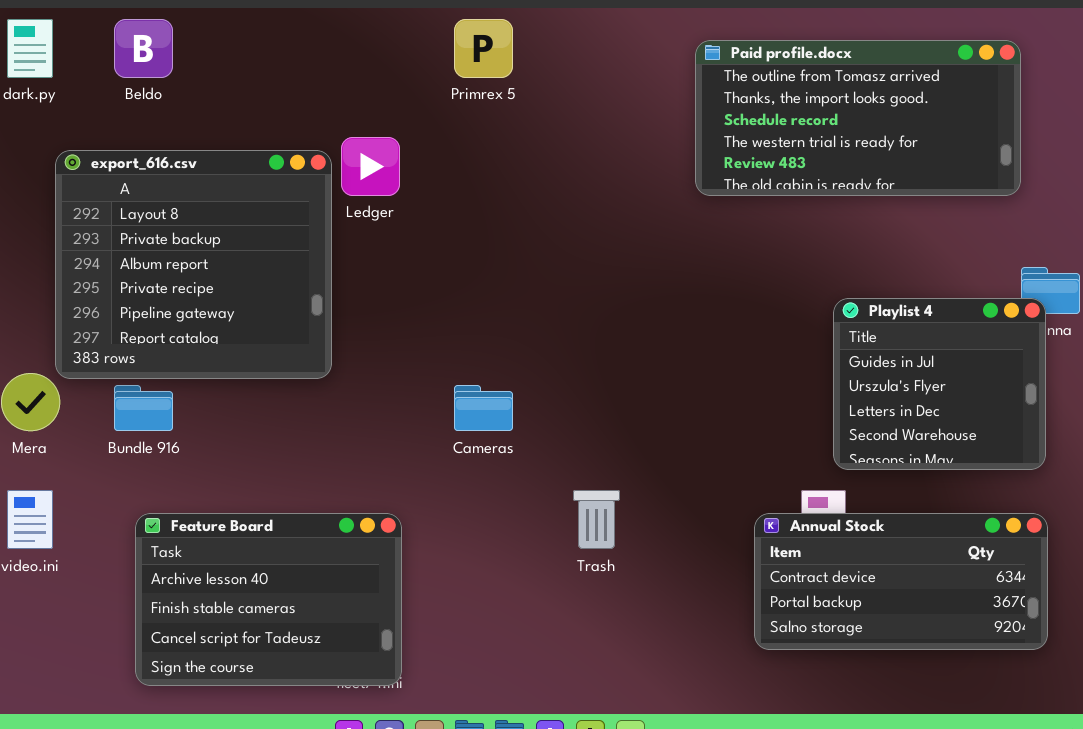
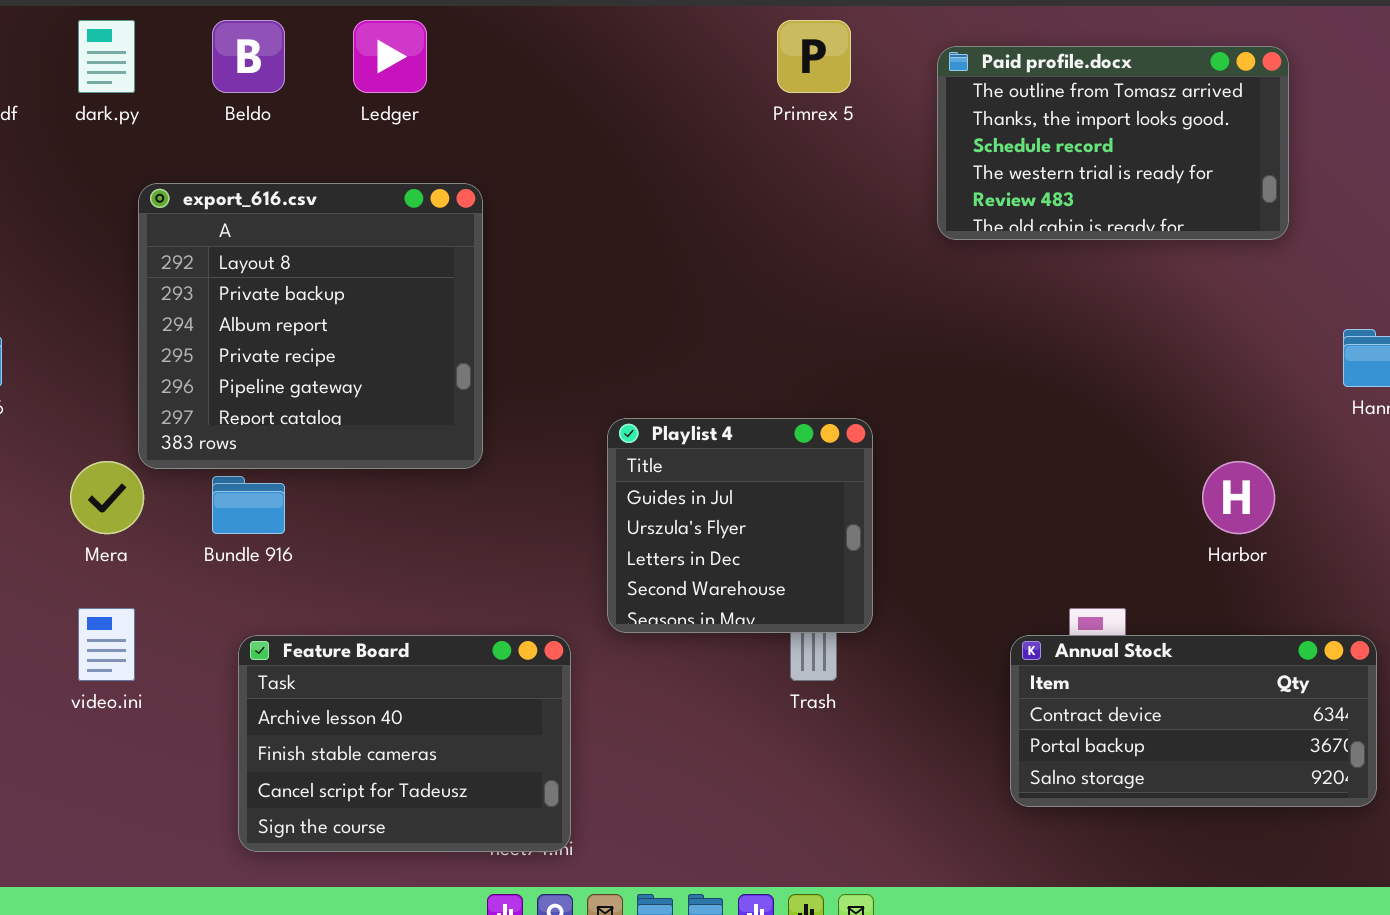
Primrex 5: [454,19,513,78] -> [777,20,851,93], moved
Paid profile.docx: [695,40,1021,196] -> [937,46,1289,240], resized
Ledger: [341,137,400,196] -> [353,20,427,93], moved
Playlist 4: [833,298,1046,470] -> [607,418,873,633], moved

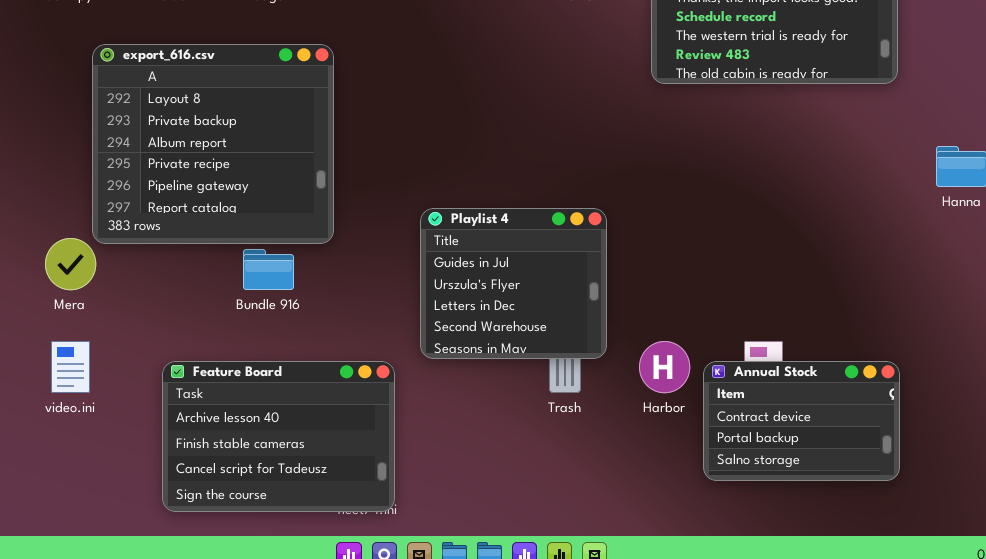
Harbor: [1202,461,1275,534] -> [639,341,690,393], moved
Bundle 916: [212,476,285,534] -> [243,249,294,290], moved
Annual Stock: [1010,635,1377,807] -> [703,361,900,481], resized

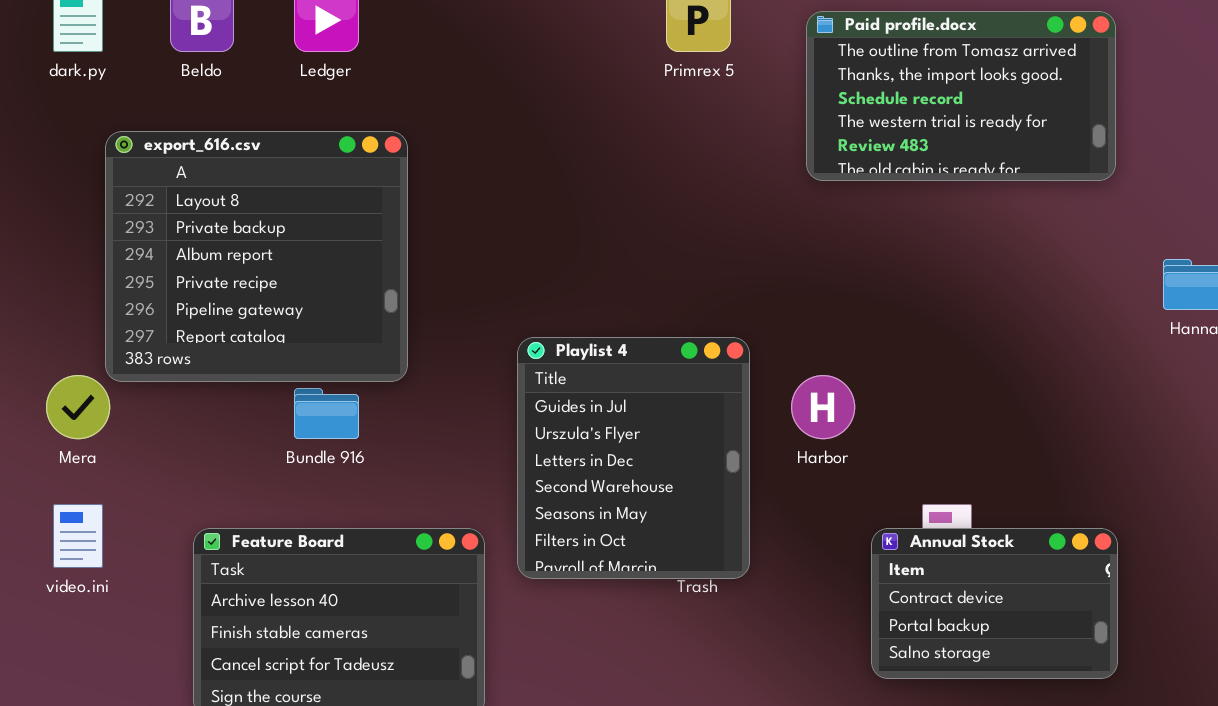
Playlist 4: [420,208,607,359] -> [517,337,750,579], resized
Harbor: [639,341,690,393] -> [791,375,855,439], moved

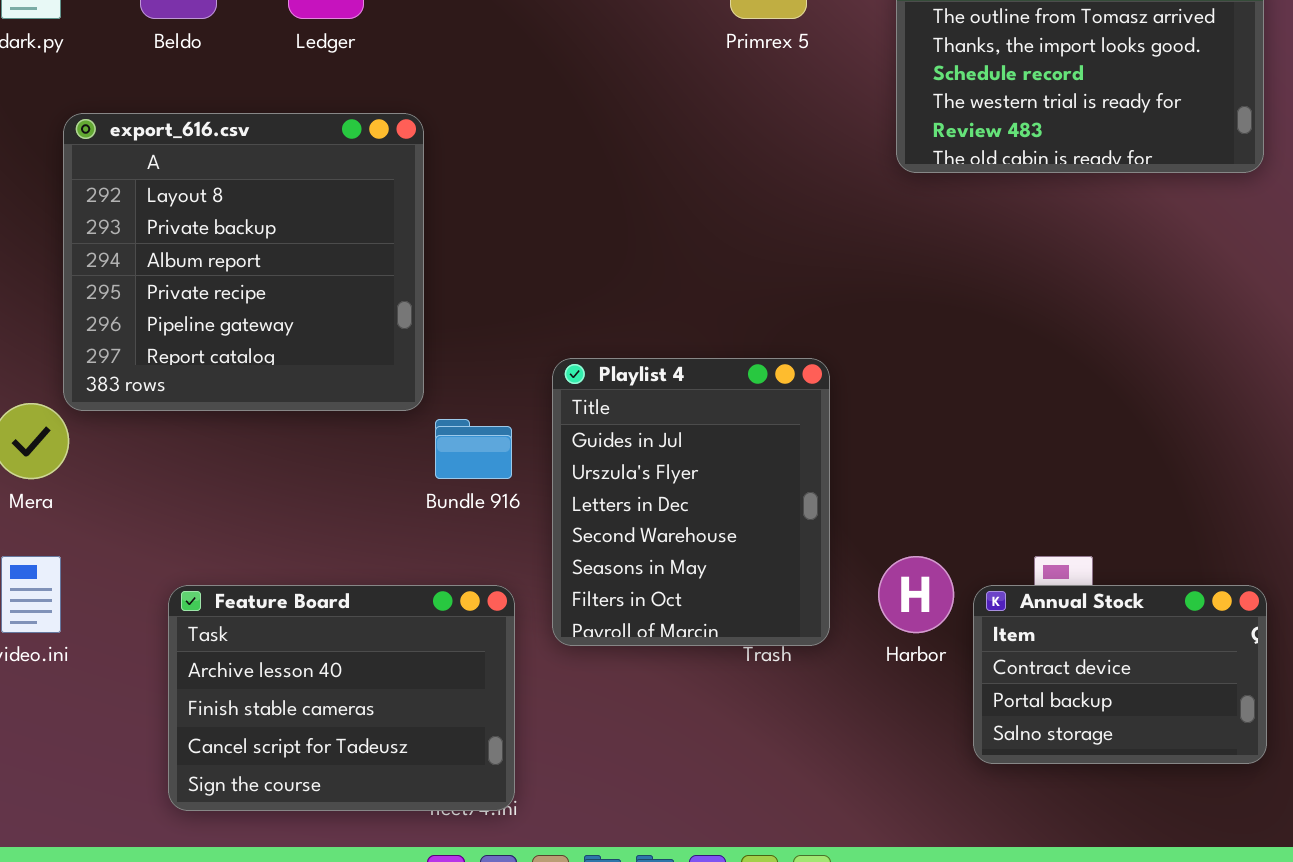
Harbor: [791,375,855,439] -> [878,556,954,633], moved
Bundle 916: [294,388,359,439] -> [435,419,512,479], moved

